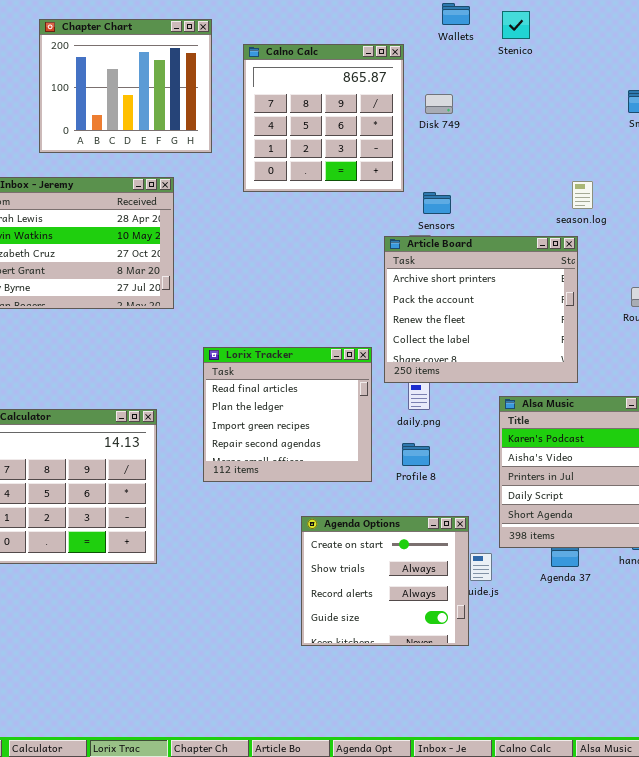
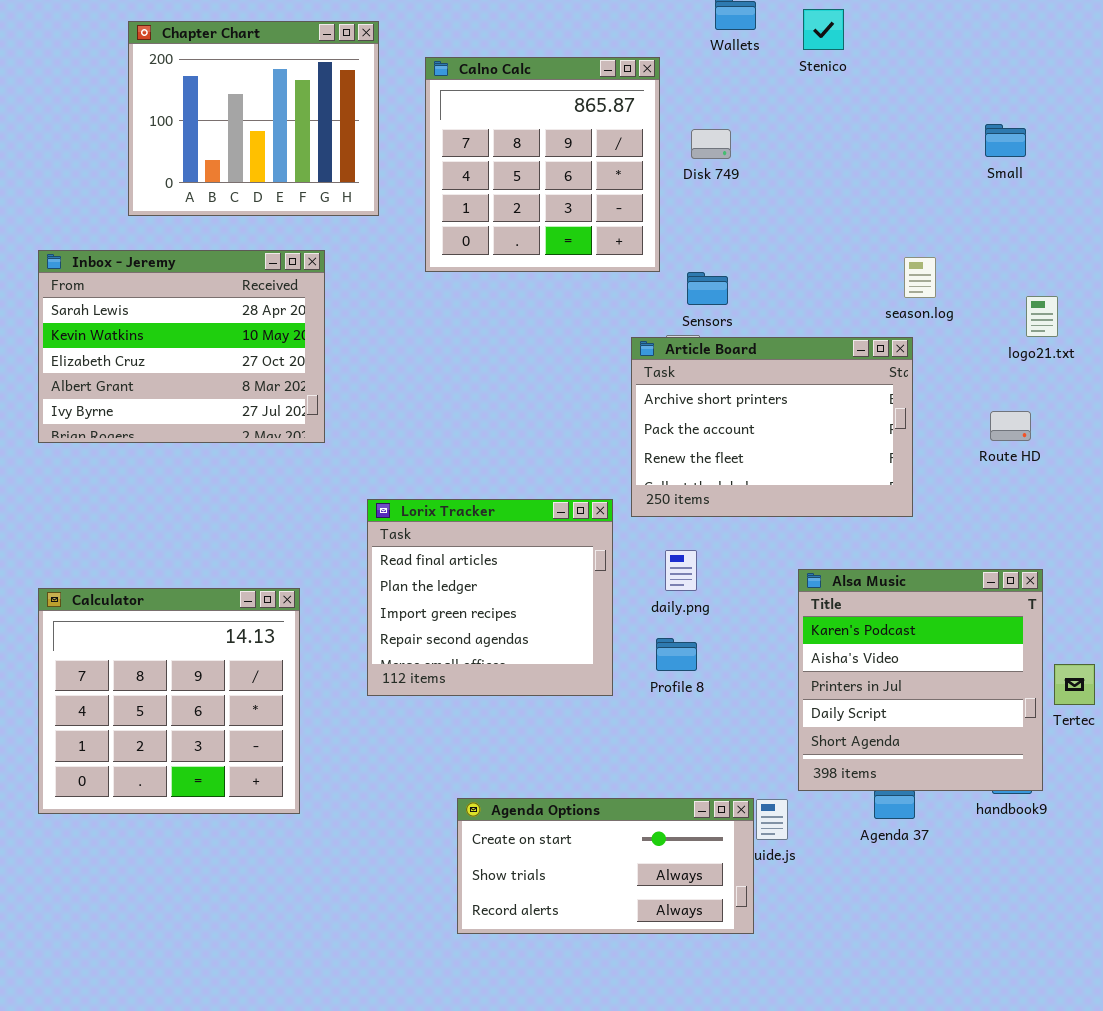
Article Board: [384,236,578,383] -> [631,337,913,517], resized
Agenda Options: [301,516,469,646] -> [457,798,754,934], resized

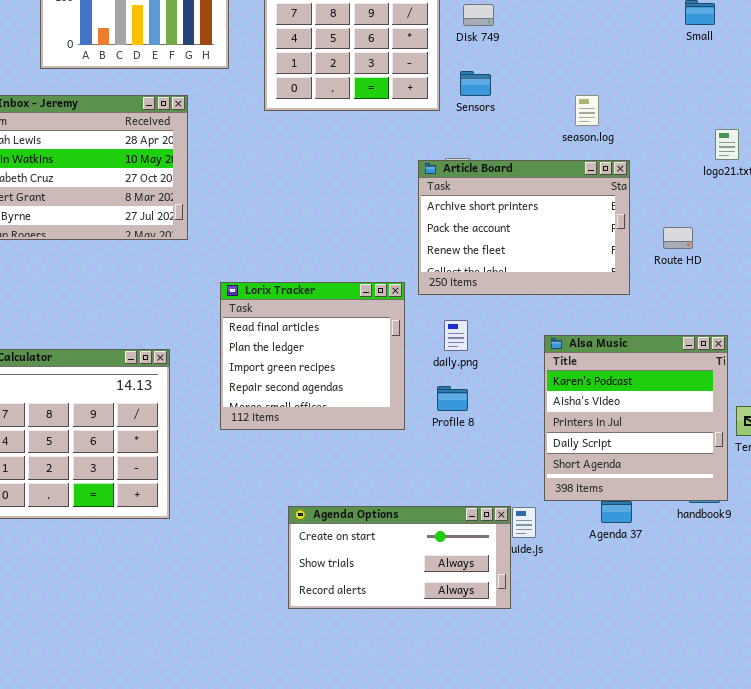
season.log: [904,257,936,298] -> [575,95,599,126], moved
Sensors: [687,272,728,305] -> [460,71,491,96], moved
Route HD: [990,411,1031,441] -> [663,227,693,249], moved

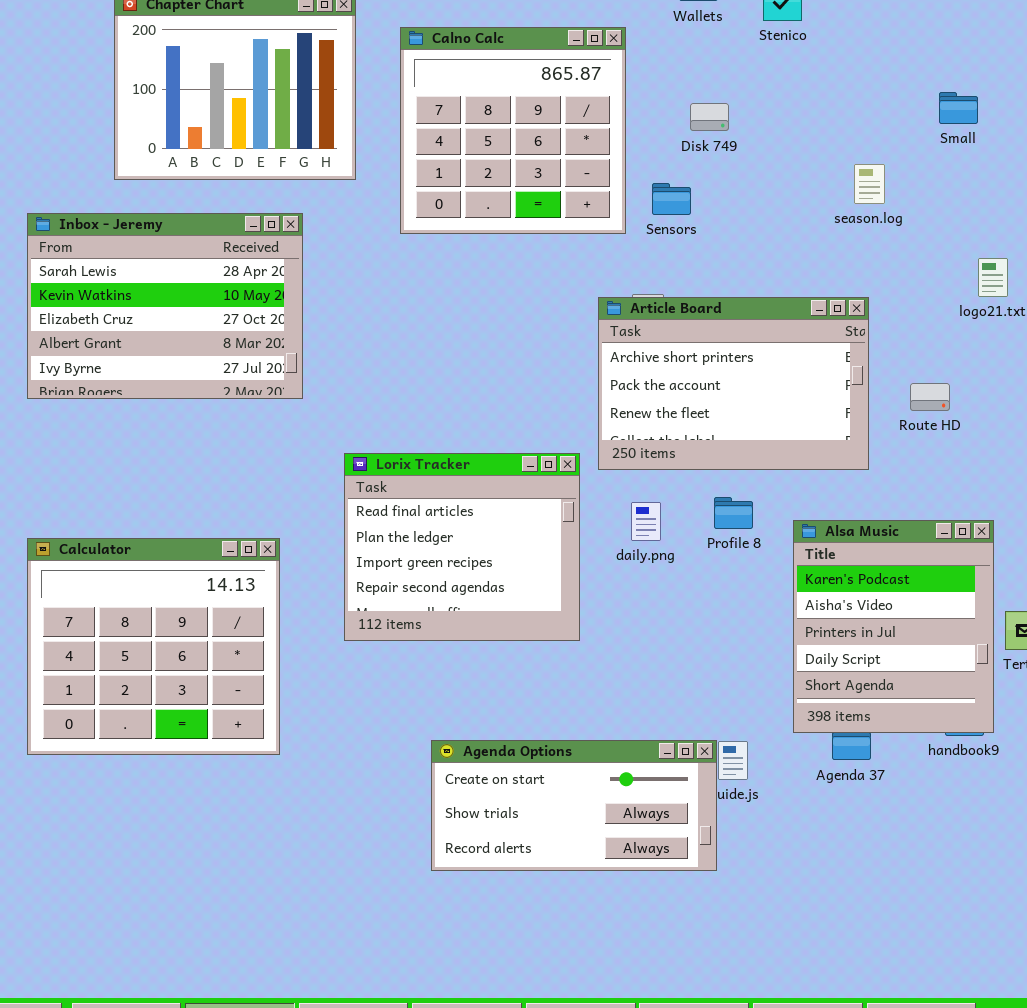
Disk 749: [463,4,494,26] -> [690,103,729,131], moved
season.log: [575,95,599,126] -> [854,164,885,204], moved
Alsa Music: [544,335,728,501] -> [793,520,994,733], resized
Profile 8: [437,386,468,411] -> [714,497,753,529], moved

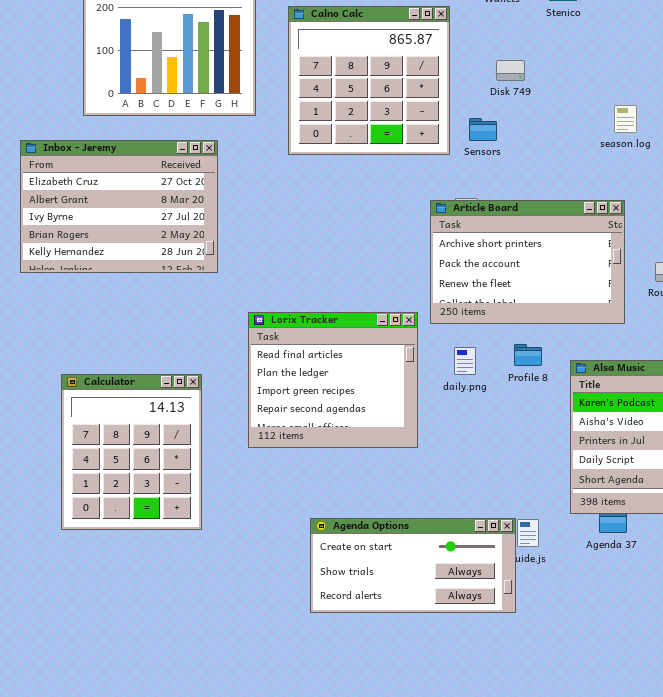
Inbox - Jeremy: [27,213,303,399] -> [20,140,218,273], scrolled down 2 rows
Calculator: [27,538,280,755] -> [61,374,202,530], resized

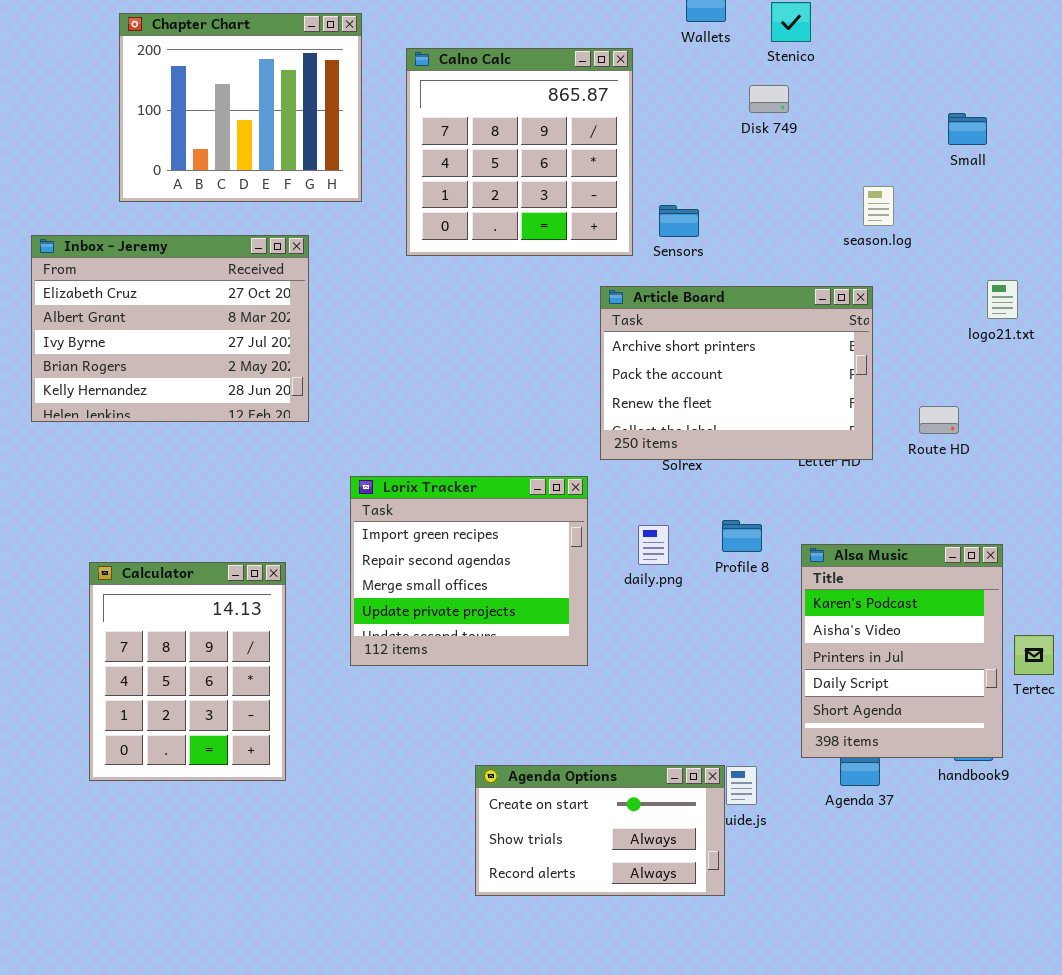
Disk 749: [496,60,525,81] -> [749,85,789,113], moved
Article Board: [430,200,625,324] -> [600,286,873,460], moved
Lorix Tracker: [248,312,418,448] -> [350,476,588,666], scrolled down 2 rows
Agenda Options: [310,518,516,613] -> [475,765,725,896], resized

